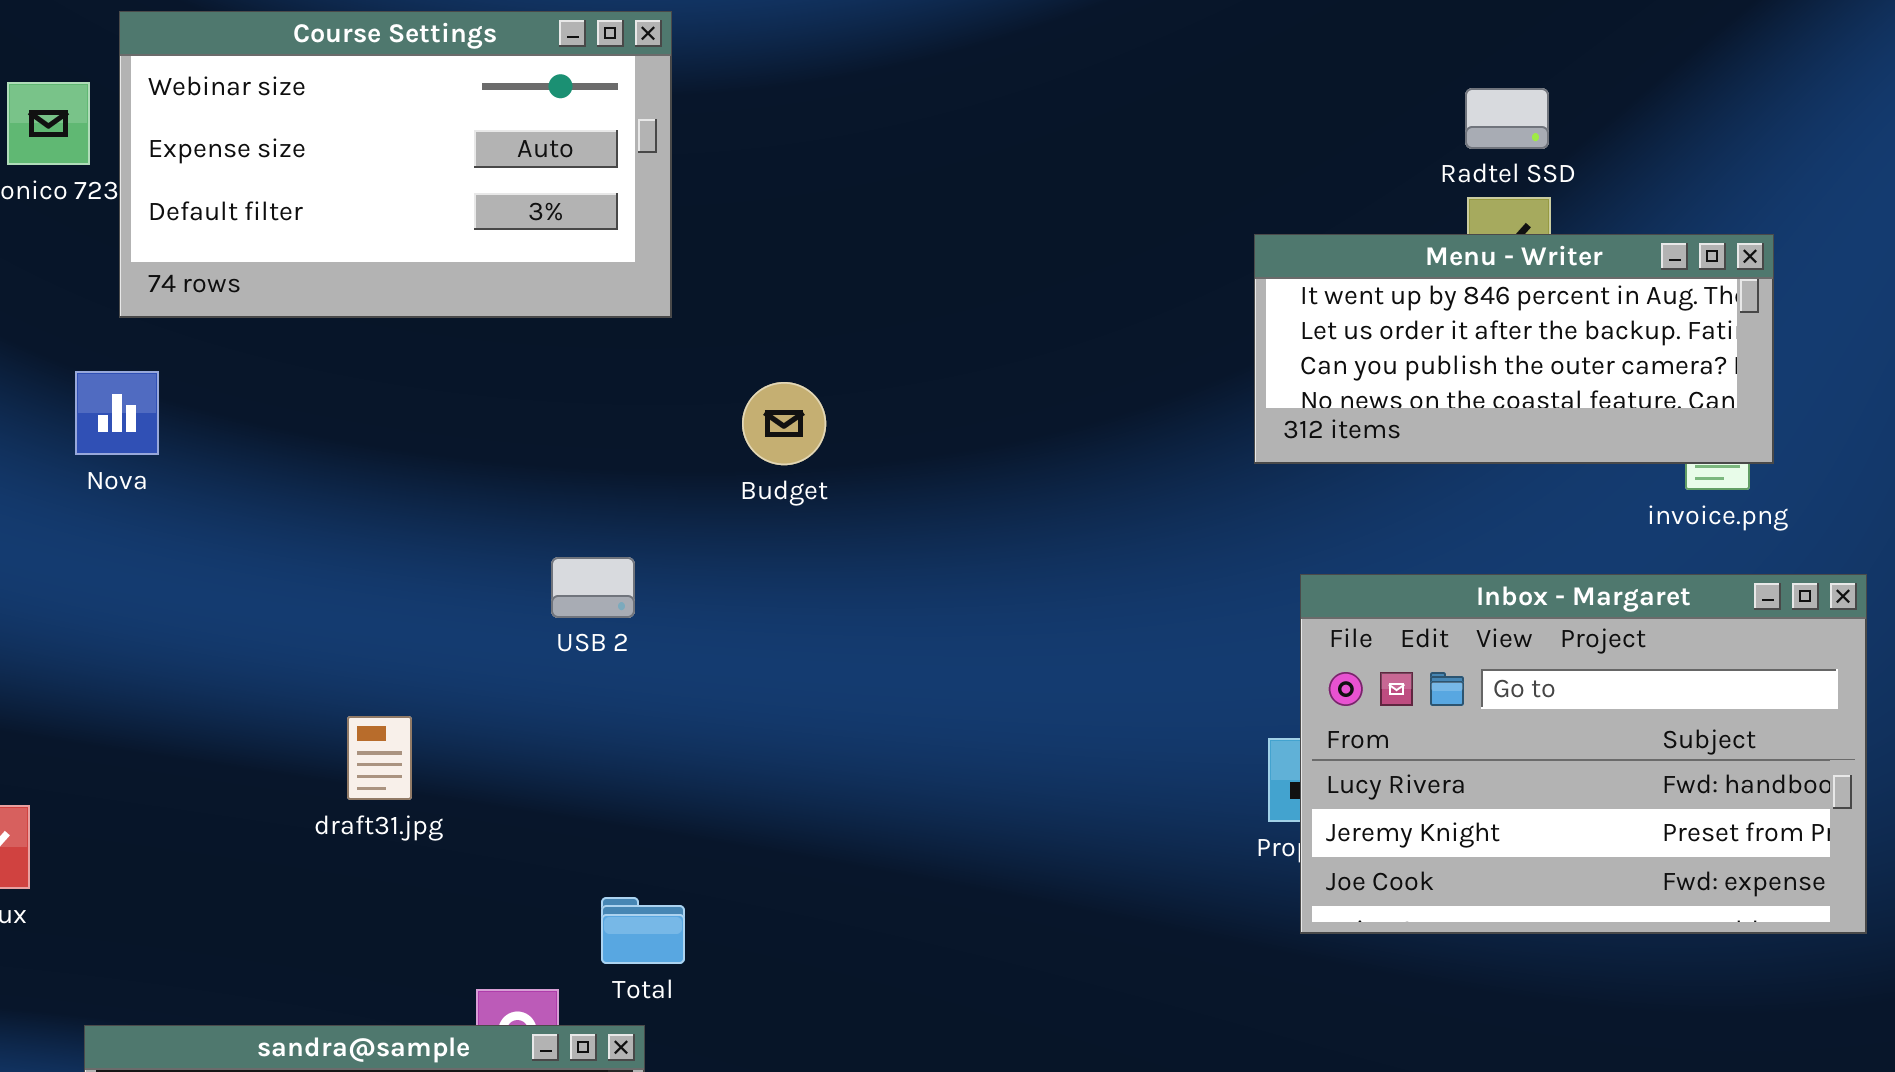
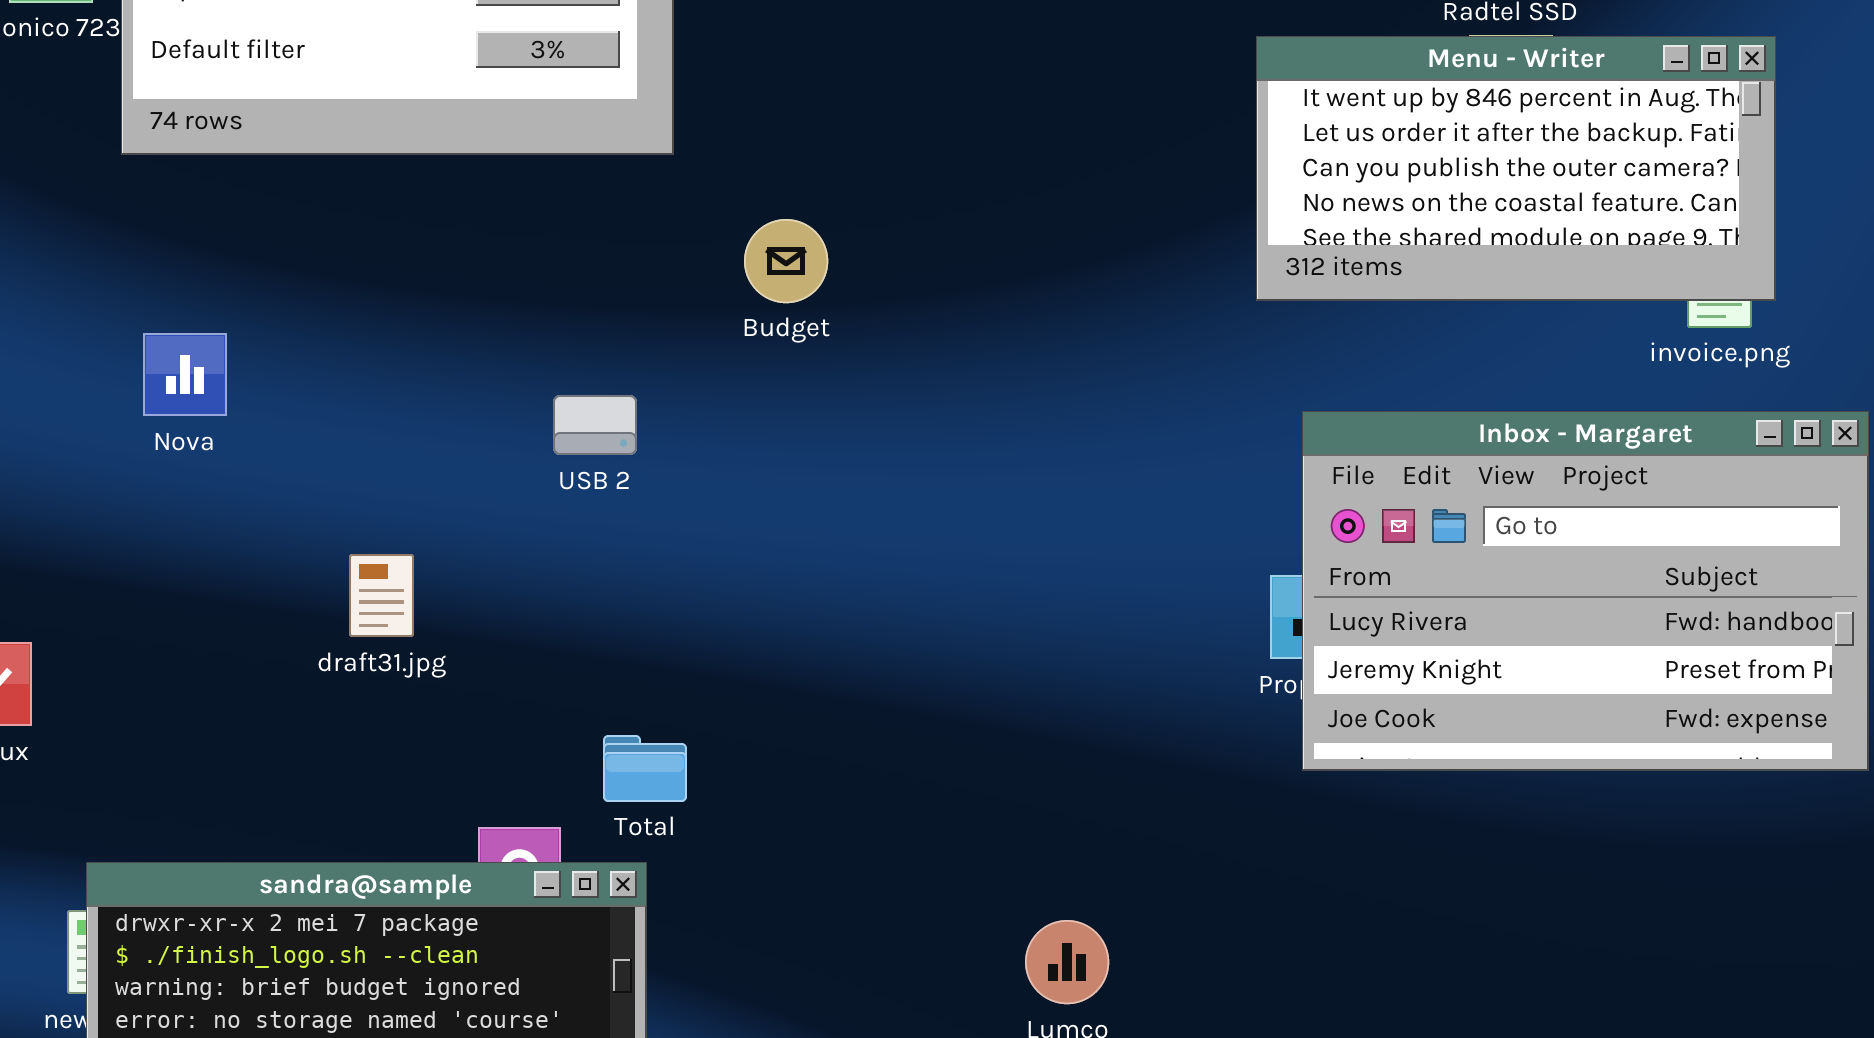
Menu - Writer: [1254,234,1774,464] -> [1256,36,1776,301], resized
Nova: [75,371,159,455] -> [143,333,227,416], moved

